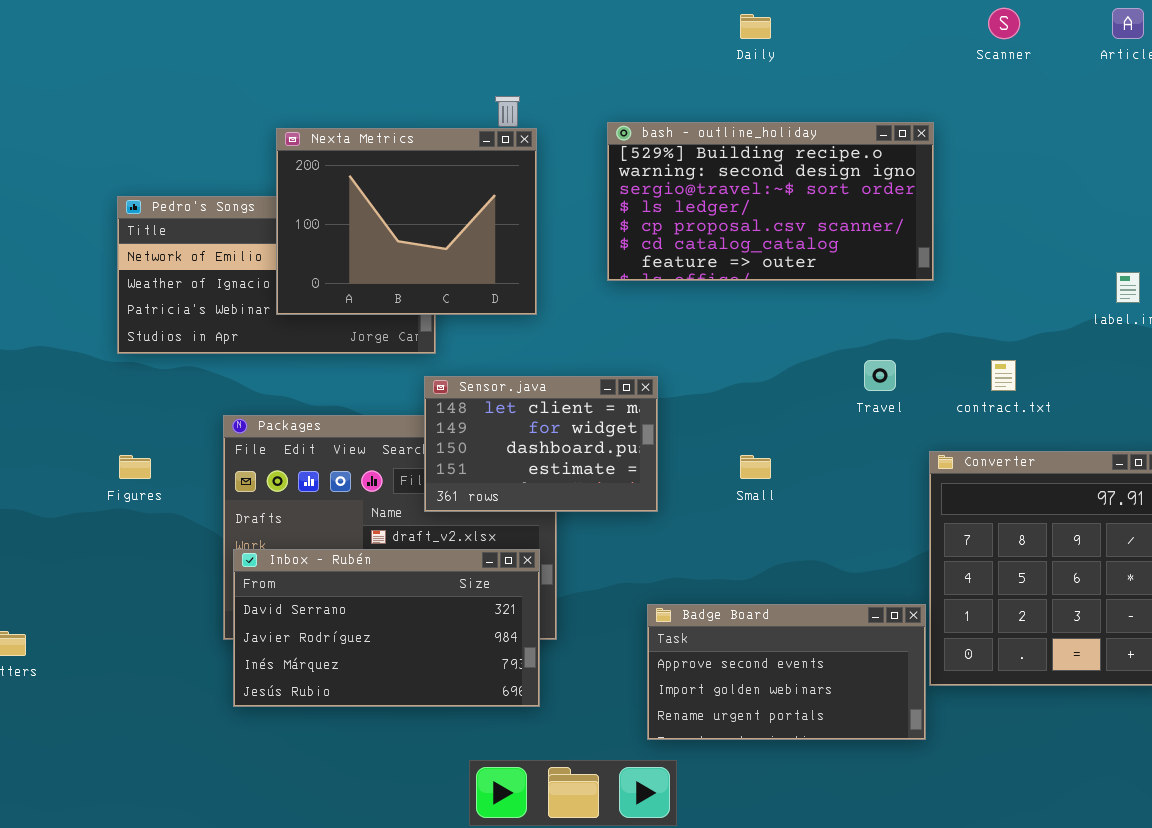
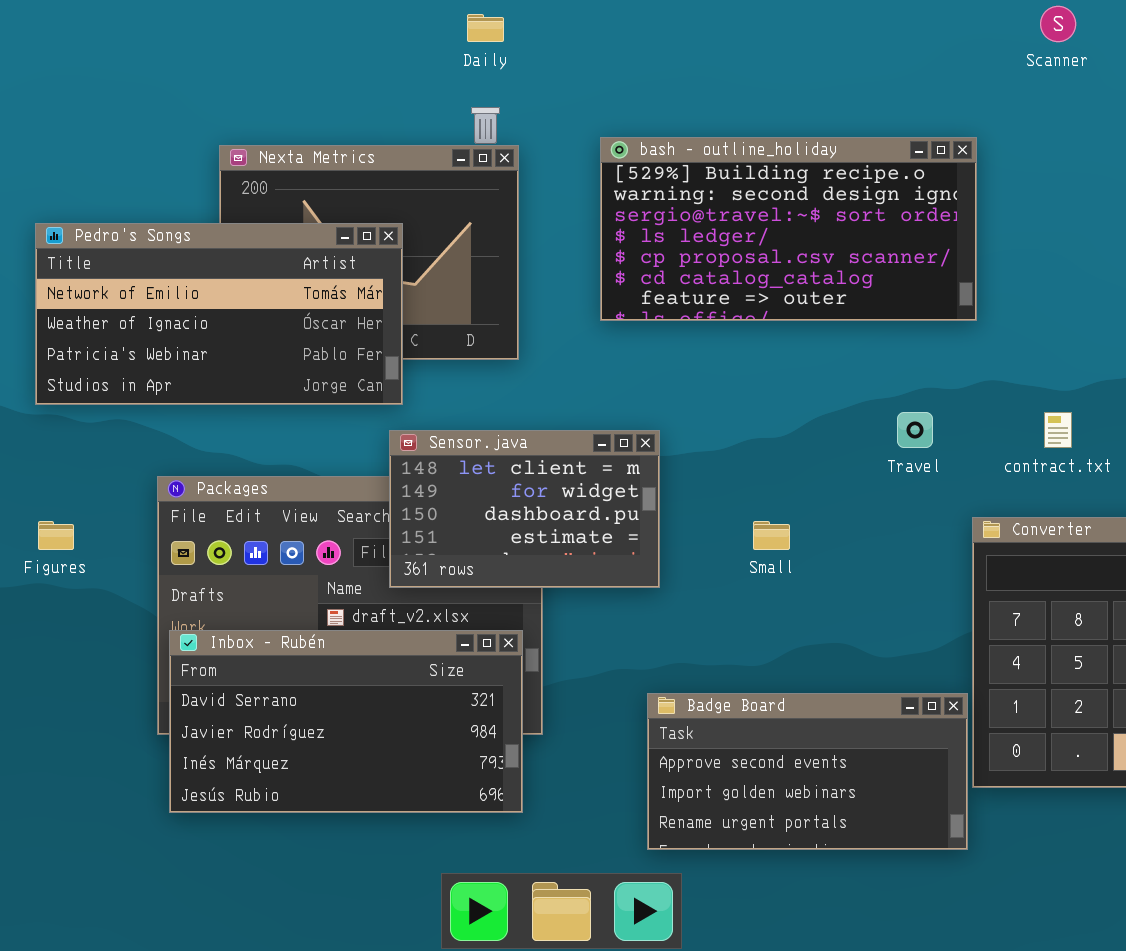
Daily: [740,14,771,39] -> [467,14,504,42], moved
Pedro's Songs: [117,196,436,354] -> [35,223,403,405], raised

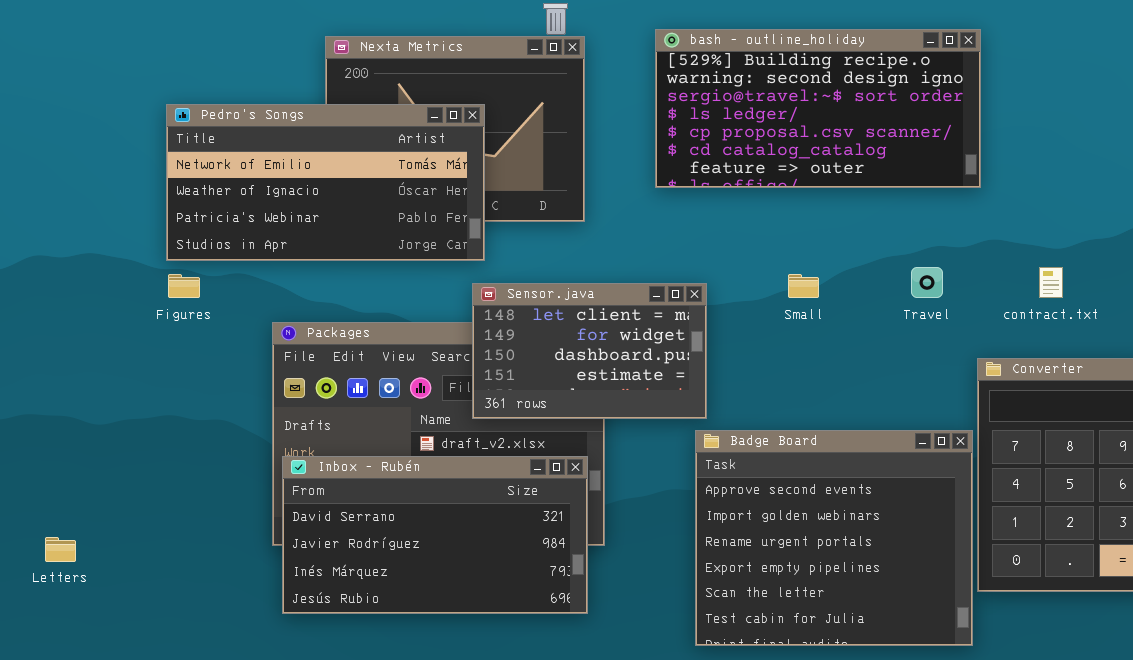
Figures: [38,521,74,550] -> [168,274,200,298], moved
Small: [753,521,790,550] -> [788,274,819,298], moved
Badge Board: [647,693,968,850] -> [695,430,973,646], resized

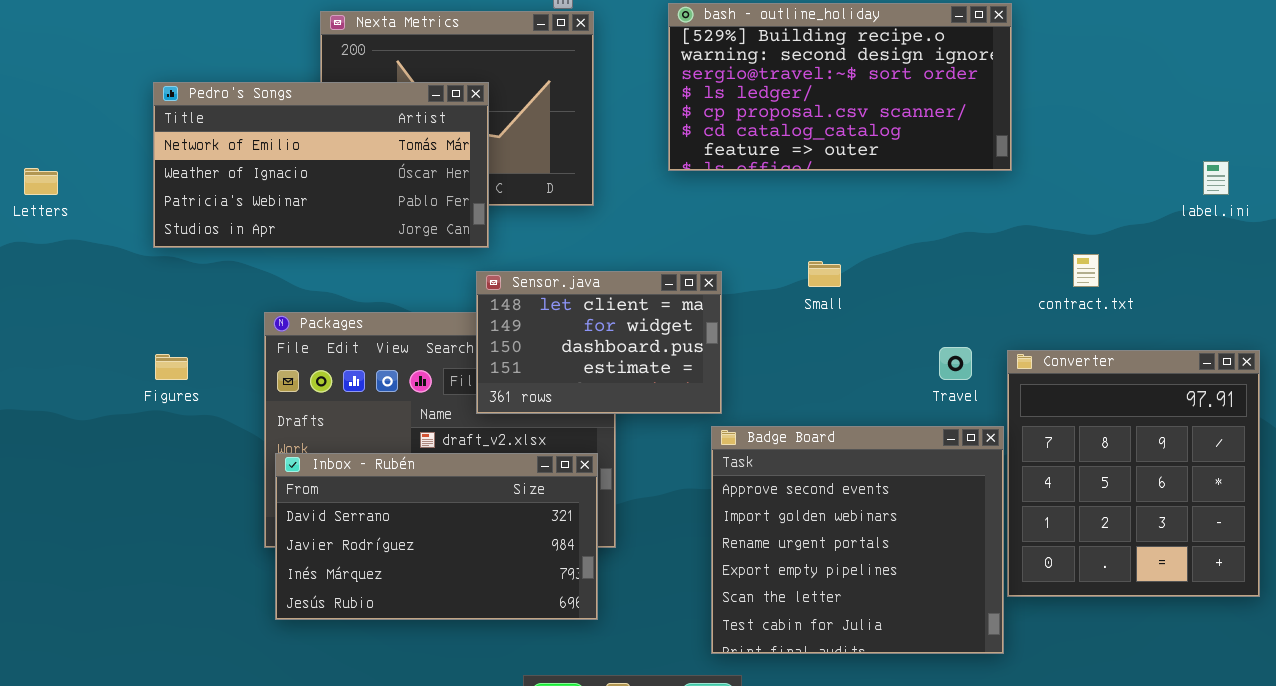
Travel: [911,267,943,298] -> [939,347,972,380], moved
Figures: [168,274,200,298] -> [155,354,188,380], moved
Letters: [45,537,76,562] -> [24,168,58,195], moved

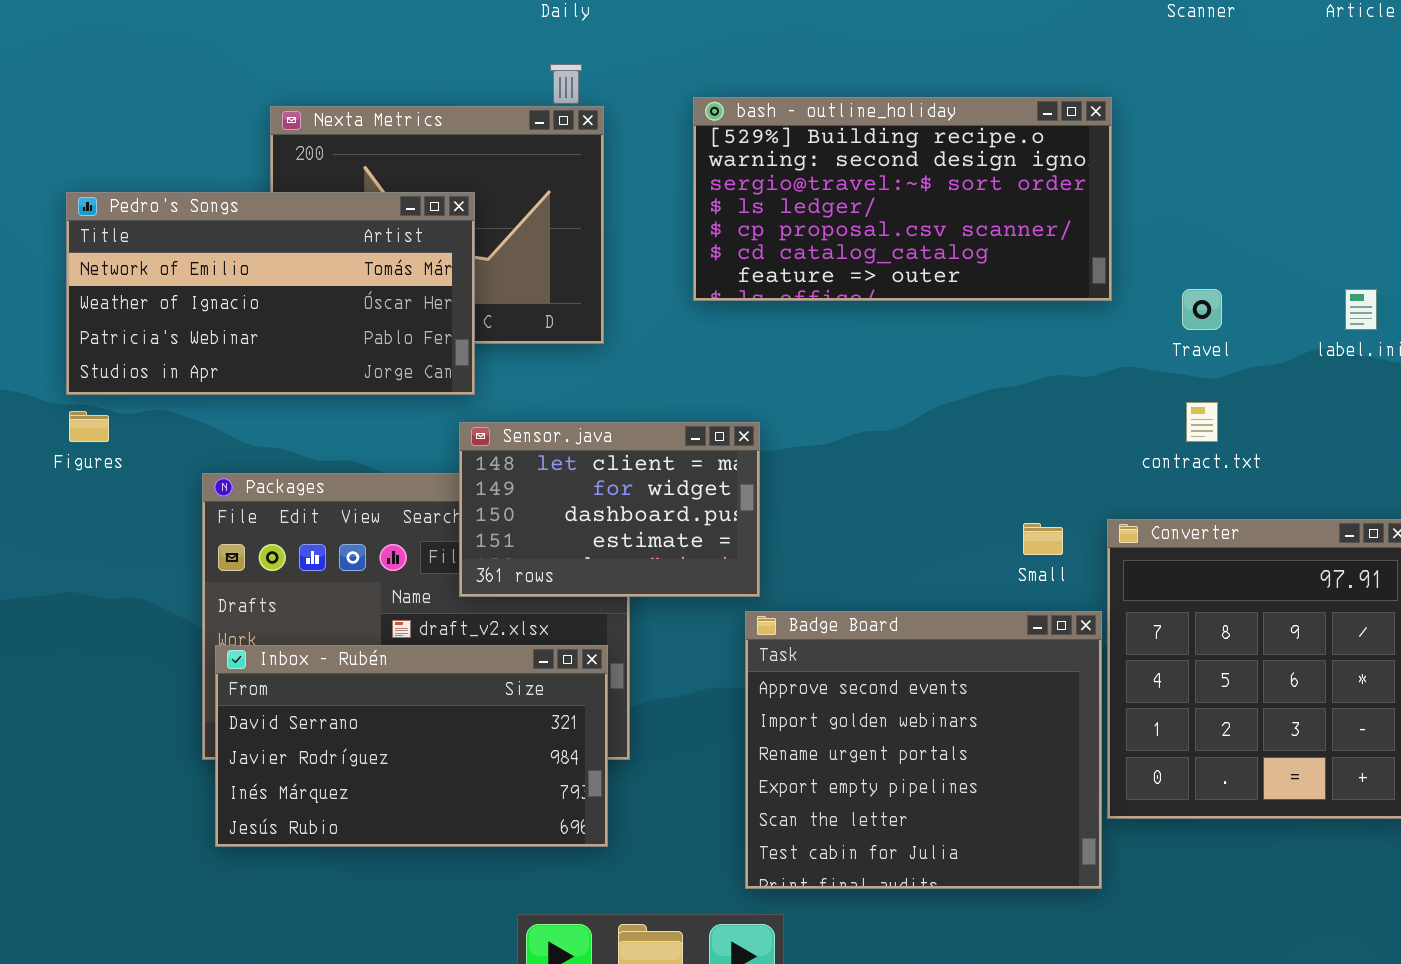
Small: [808,261,841,287] -> [1023,523,1063,555], moved
Travel: [939,347,972,380] -> [1182,289,1222,330], moved
Figures: [155,354,188,380] -> [69,411,109,442], moved

